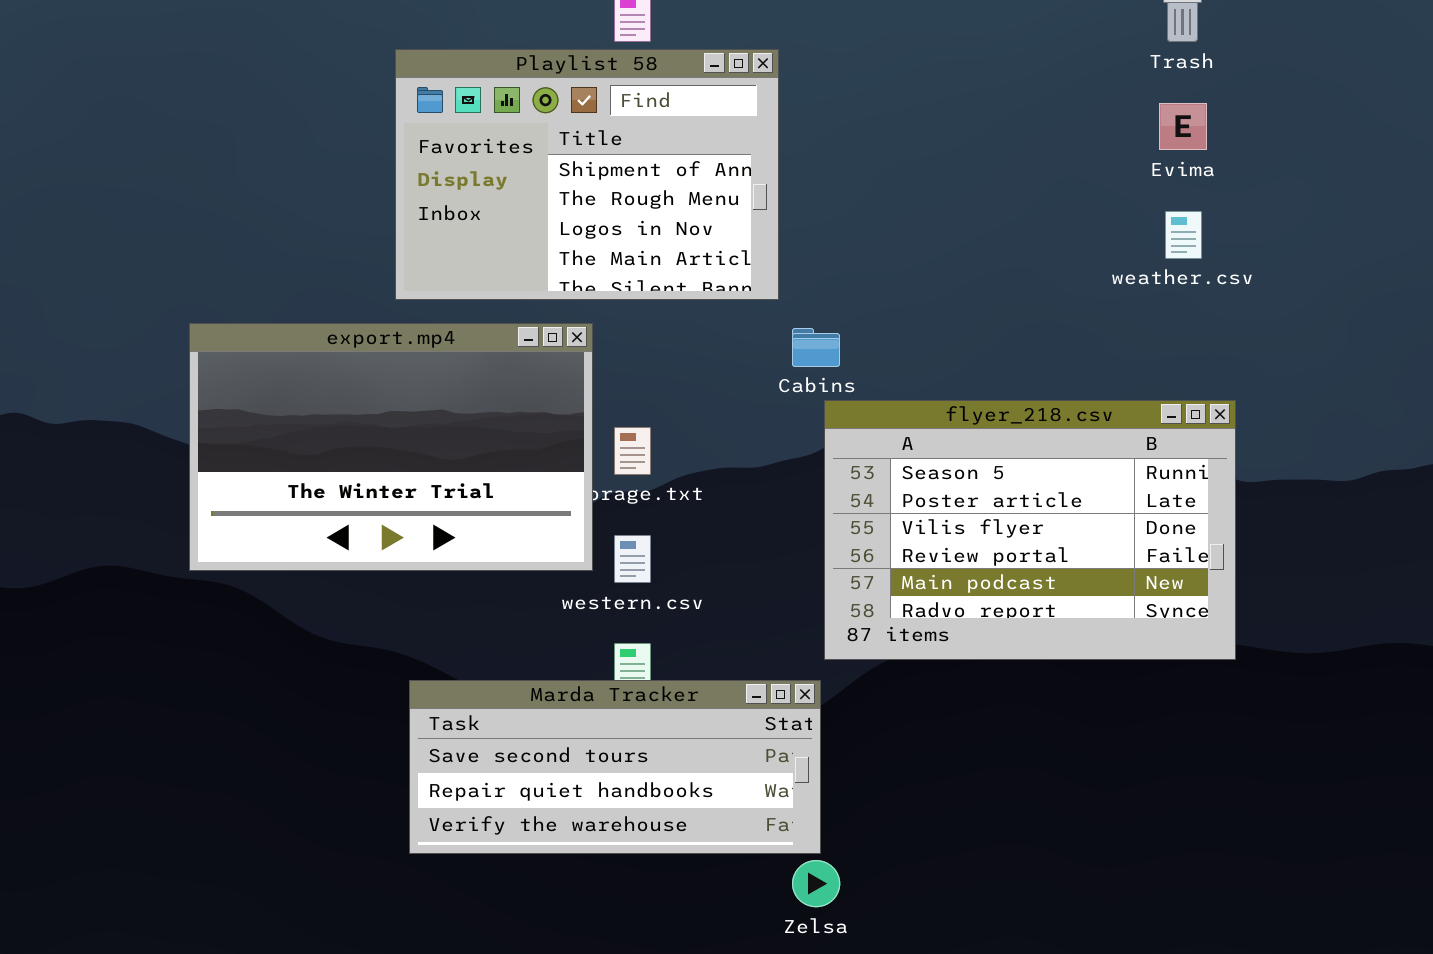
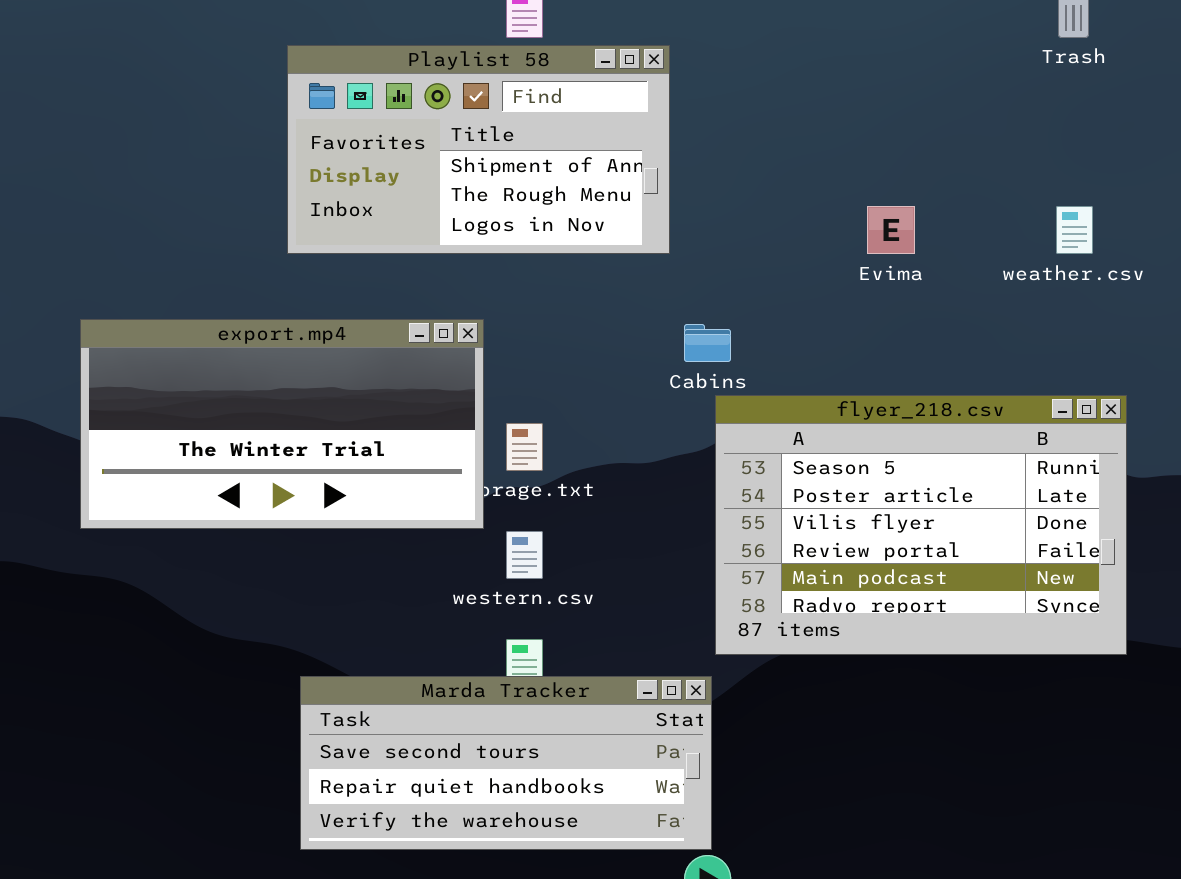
Playlist 58: [395,49,779,300] -> [287,45,670,254], resized
Evima: [1159,103,1207,150] -> [867,206,915,254], moved
export.mp4: [189,323,593,571] -> [80,319,484,529], resized

